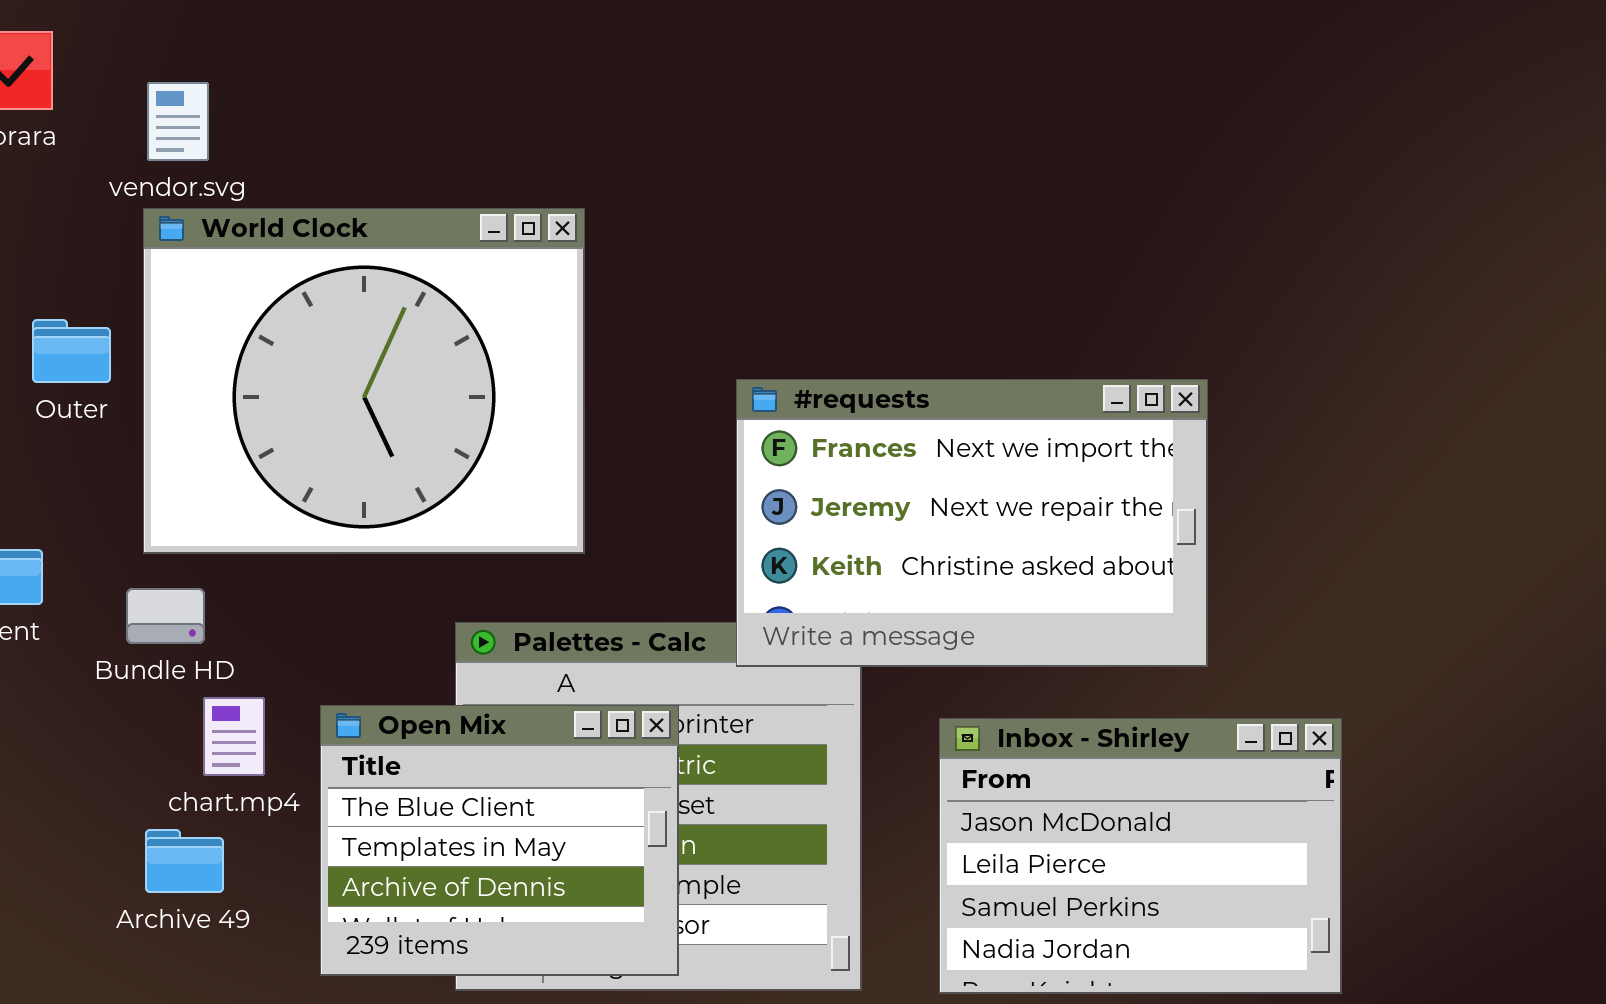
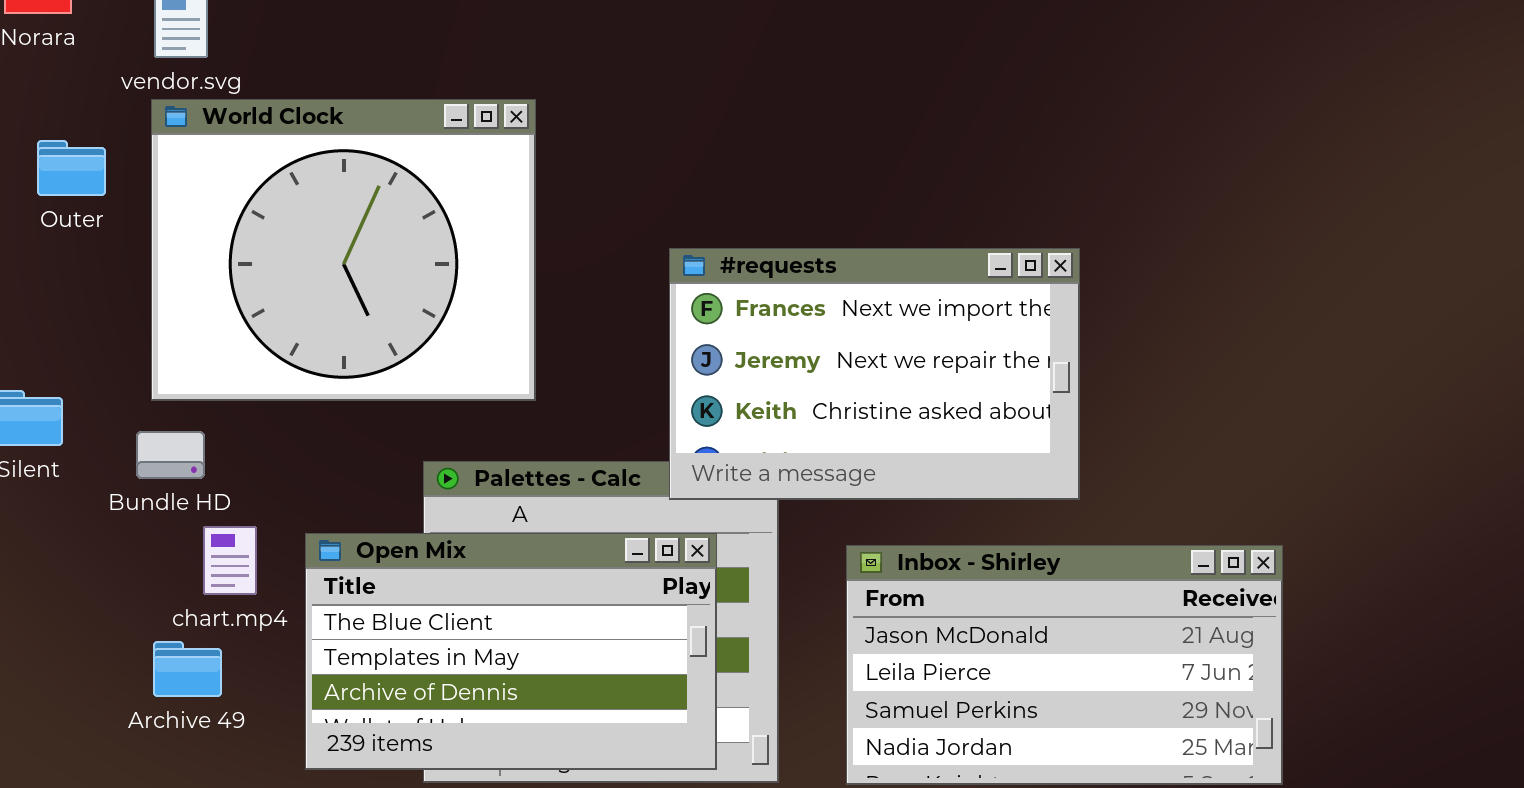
Outer: [32,319,111,383] -> [37,140,106,196], moved
Open Mix: [320,705,679,976] -> [305,533,717,770], resized
Inbox - Shirley: [939,718,1342,994] -> [846,545,1283,785], resized

